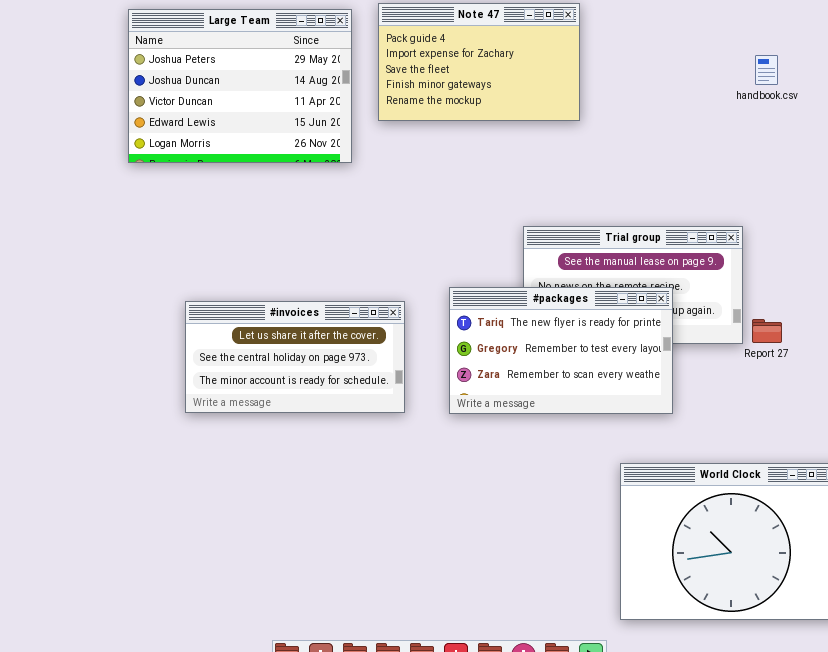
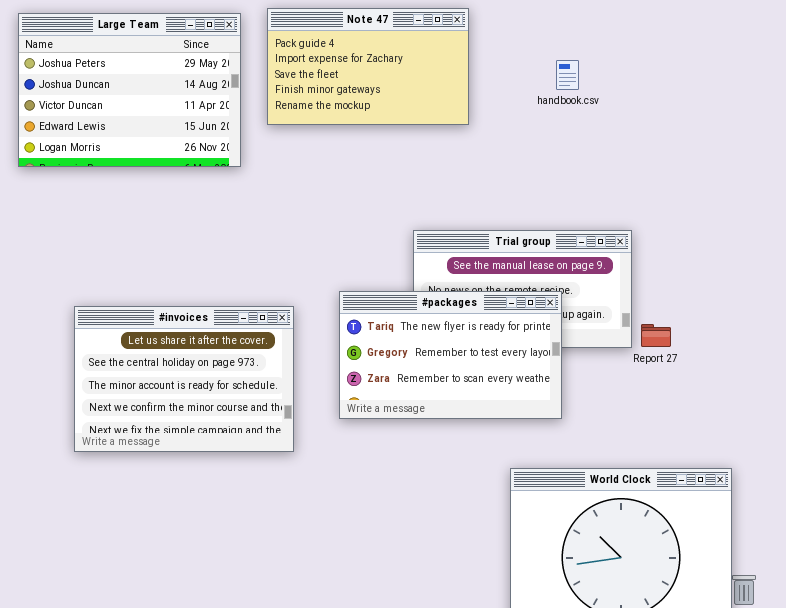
handbook.csv: [755,55,778,85] -> [556,60,579,90], moved
#invoices: [185,301,405,413] -> [74,306,294,452], resized

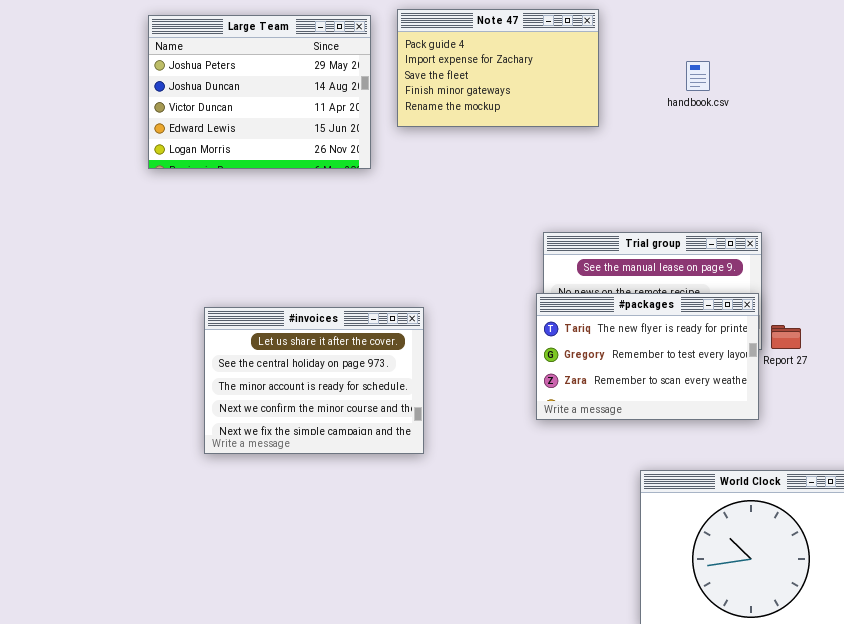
#packages: [339,291,562,419] -> [536,293,759,420], moved

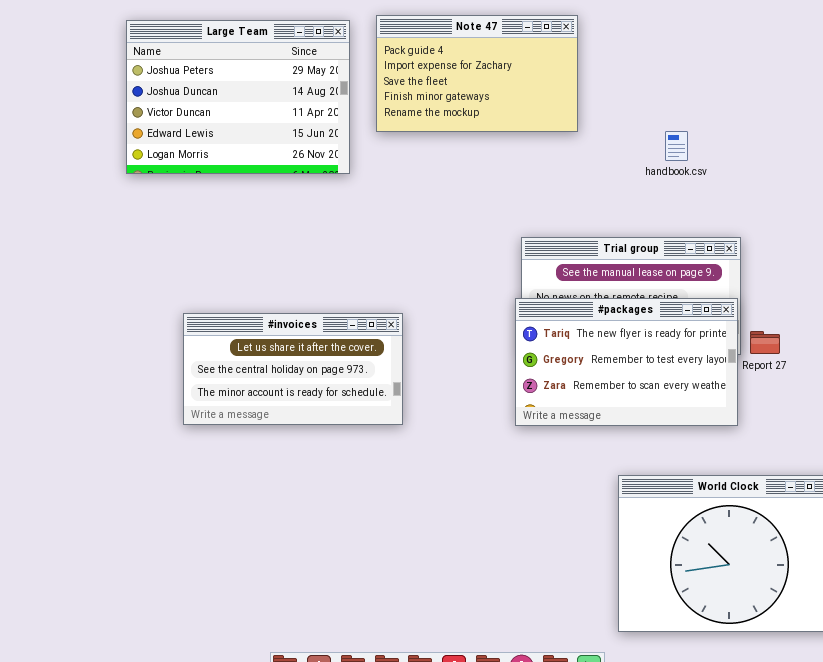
handbook.csv: [686,61,710,91] -> [665,131,688,161], moved
#invoices: [204,307,424,454] -> [183,313,403,425], resized

